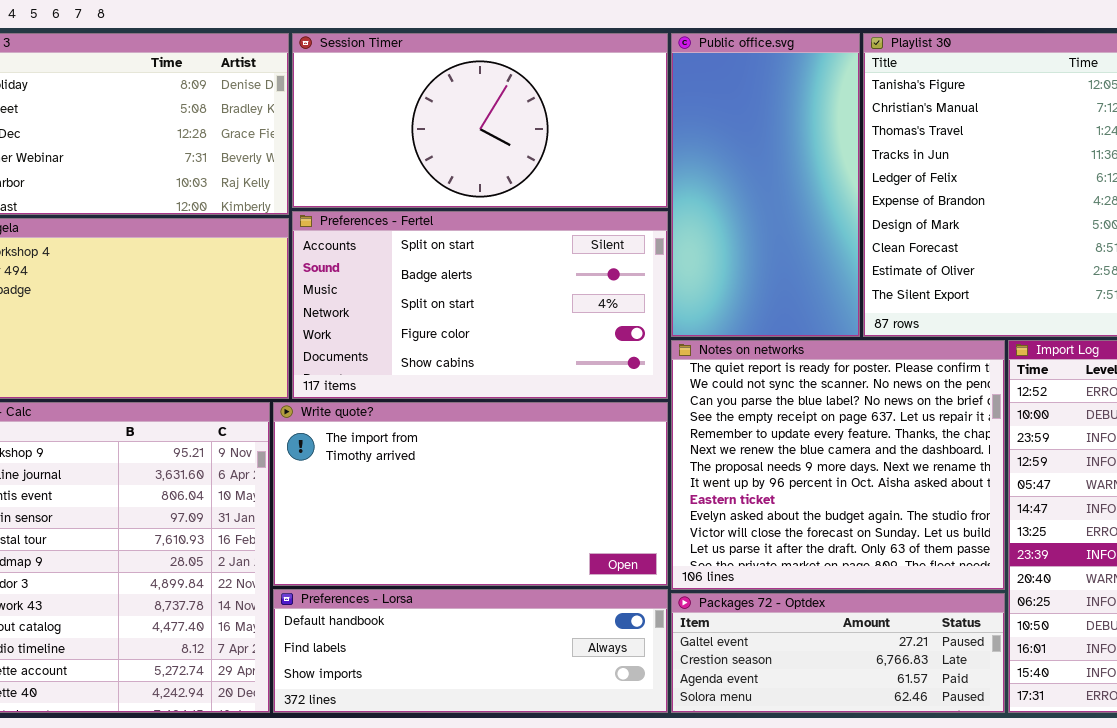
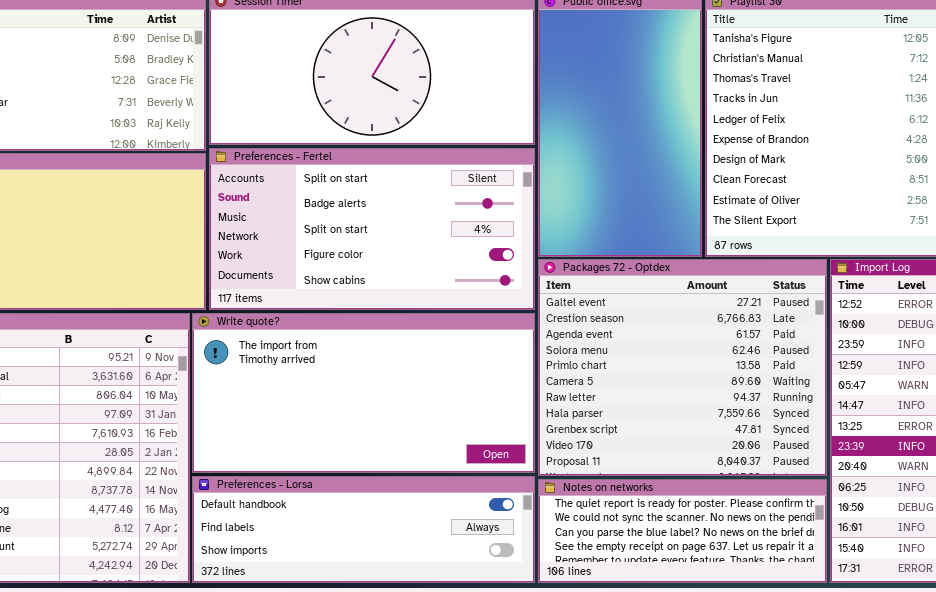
Notes on networks: [671,340,1005,590] -> [538,479,827,583], moved, resized
Packages 72 - Optdex: [671,593,1005,713] -> [538,259,827,476], moved, resized

